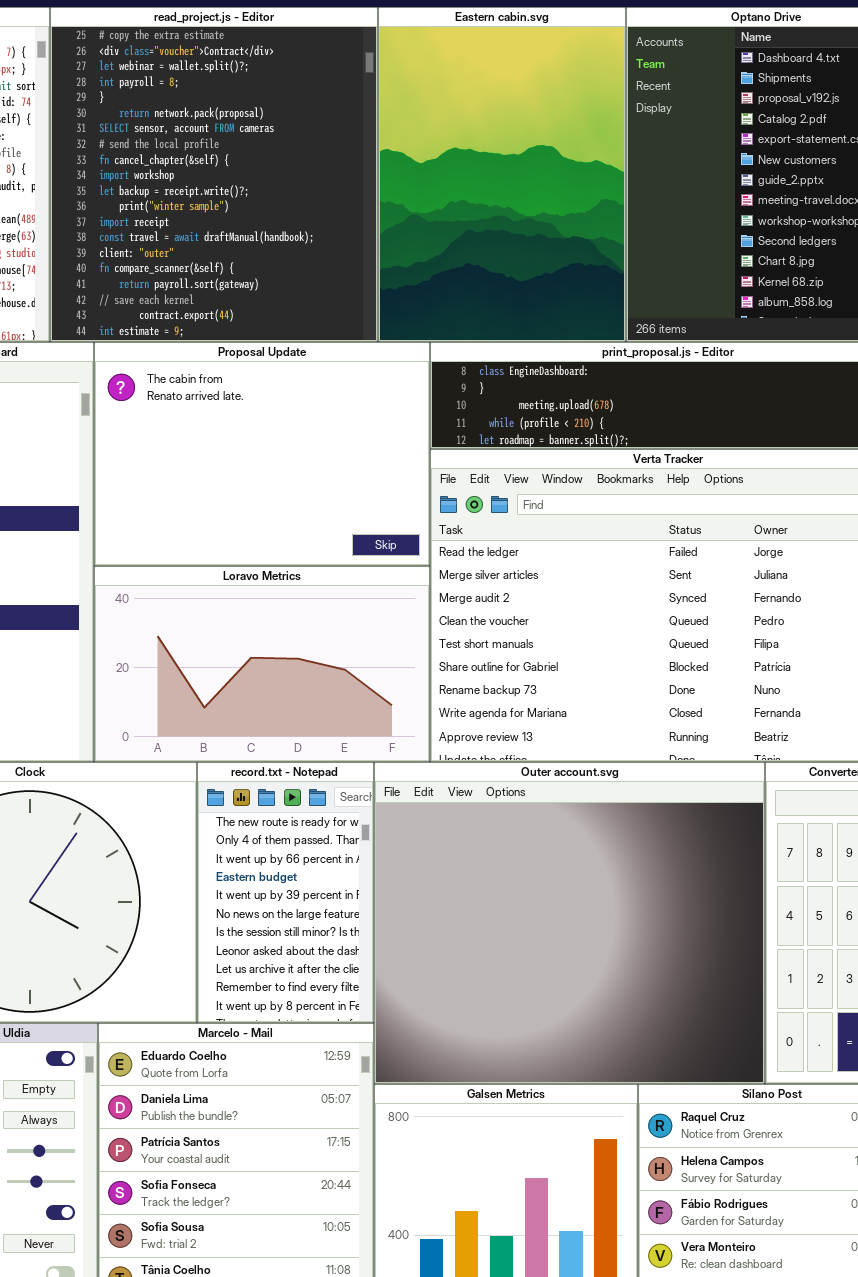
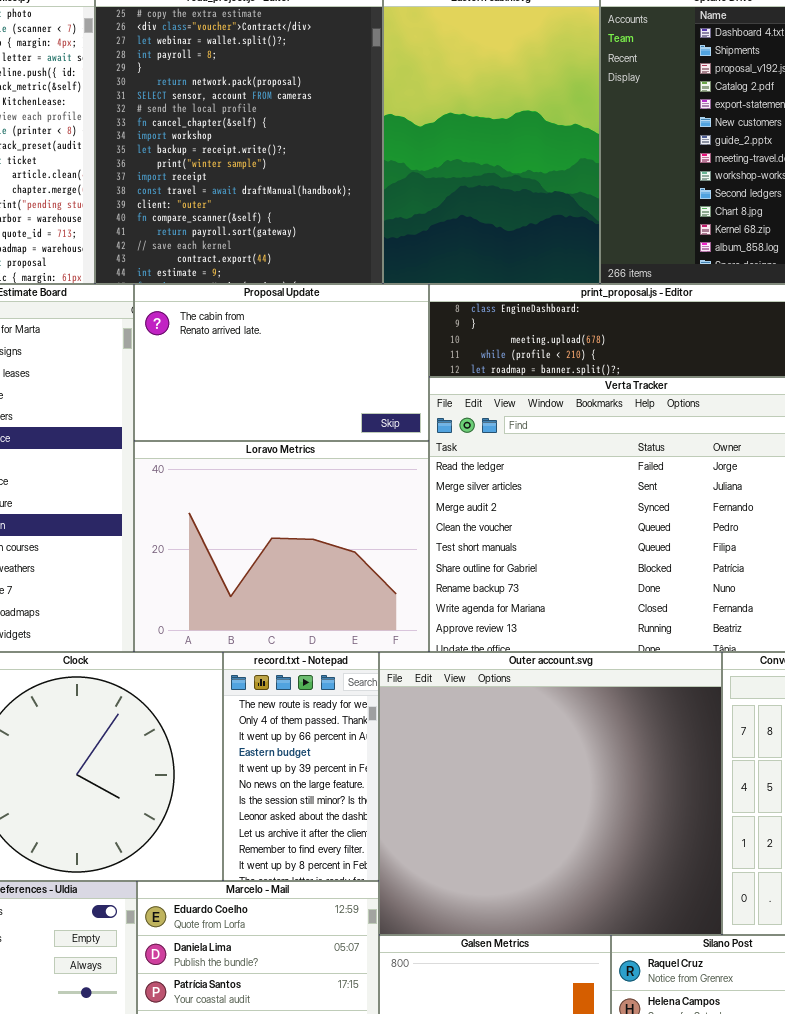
Proposal Update: [94,342,430,566] -> [134,284,429,441], resized
Loravo Metrics: [94,566,430,762] -> [134,441,429,652], resized

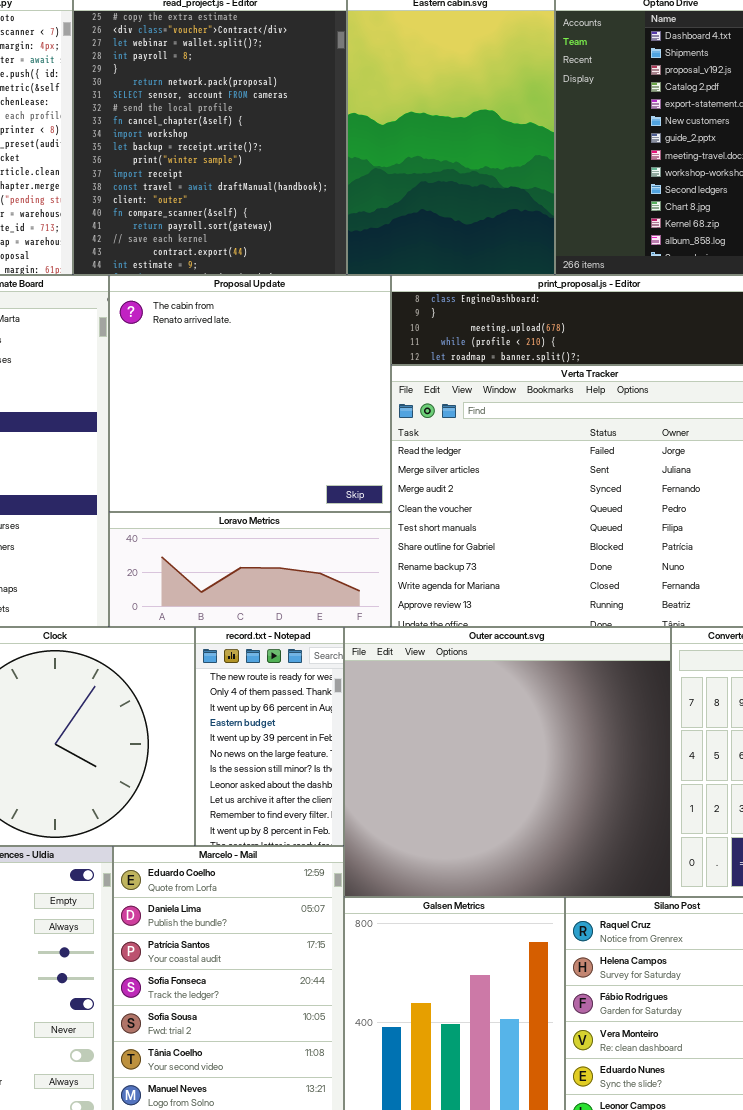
Proposal Update: [134,284,429,441] -> [109,275,391,512], resized
Loravo Metrics: [134,441,429,652] -> [109,512,391,627], resized

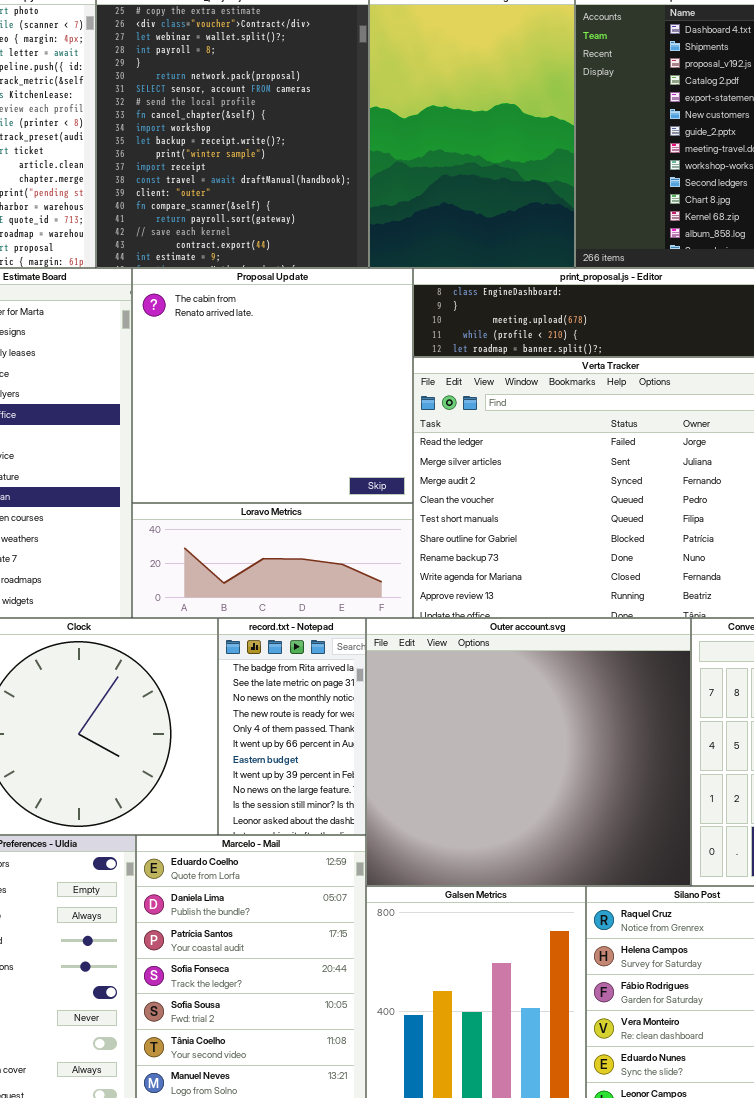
record.txt - Notepad: [195,627,344,846] -> [218,618,366,835], scrolled up 3 rows

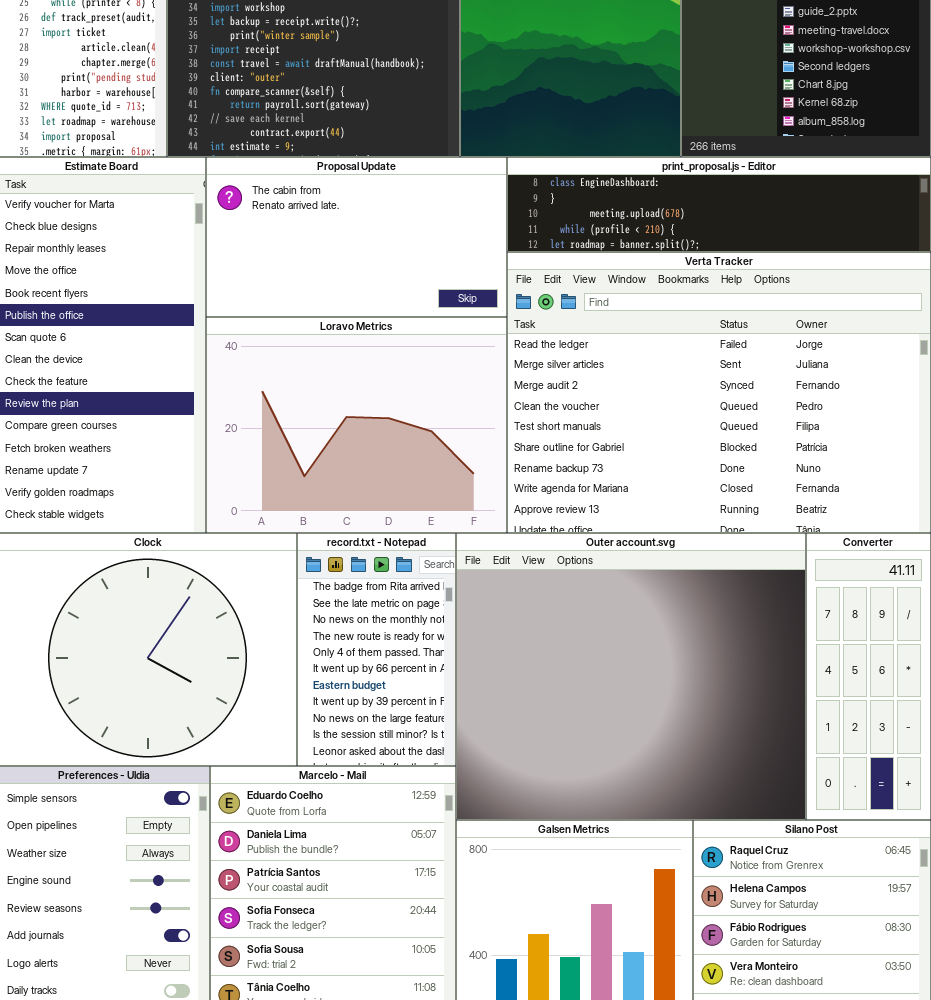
Proposal Update: [132,268,413,503] -> [206,157,507,317], resized
Loravo Metrics: [132,503,413,618] -> [206,317,507,533], resized

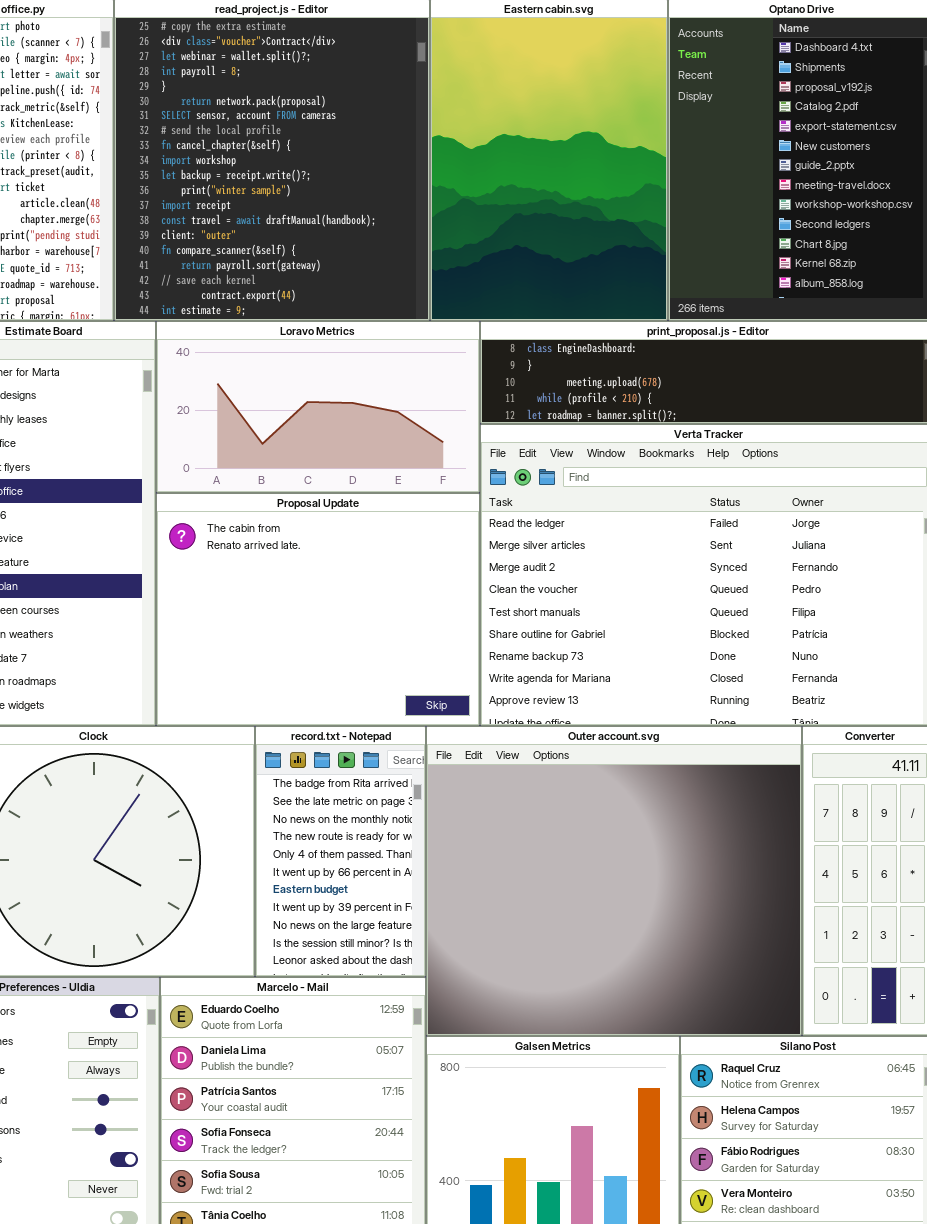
Proposal Update: [206,157,507,317] -> [156,493,480,726], moved, resized
Loravo Metrics: [206,317,507,533] -> [156,321,480,493], moved, resized

